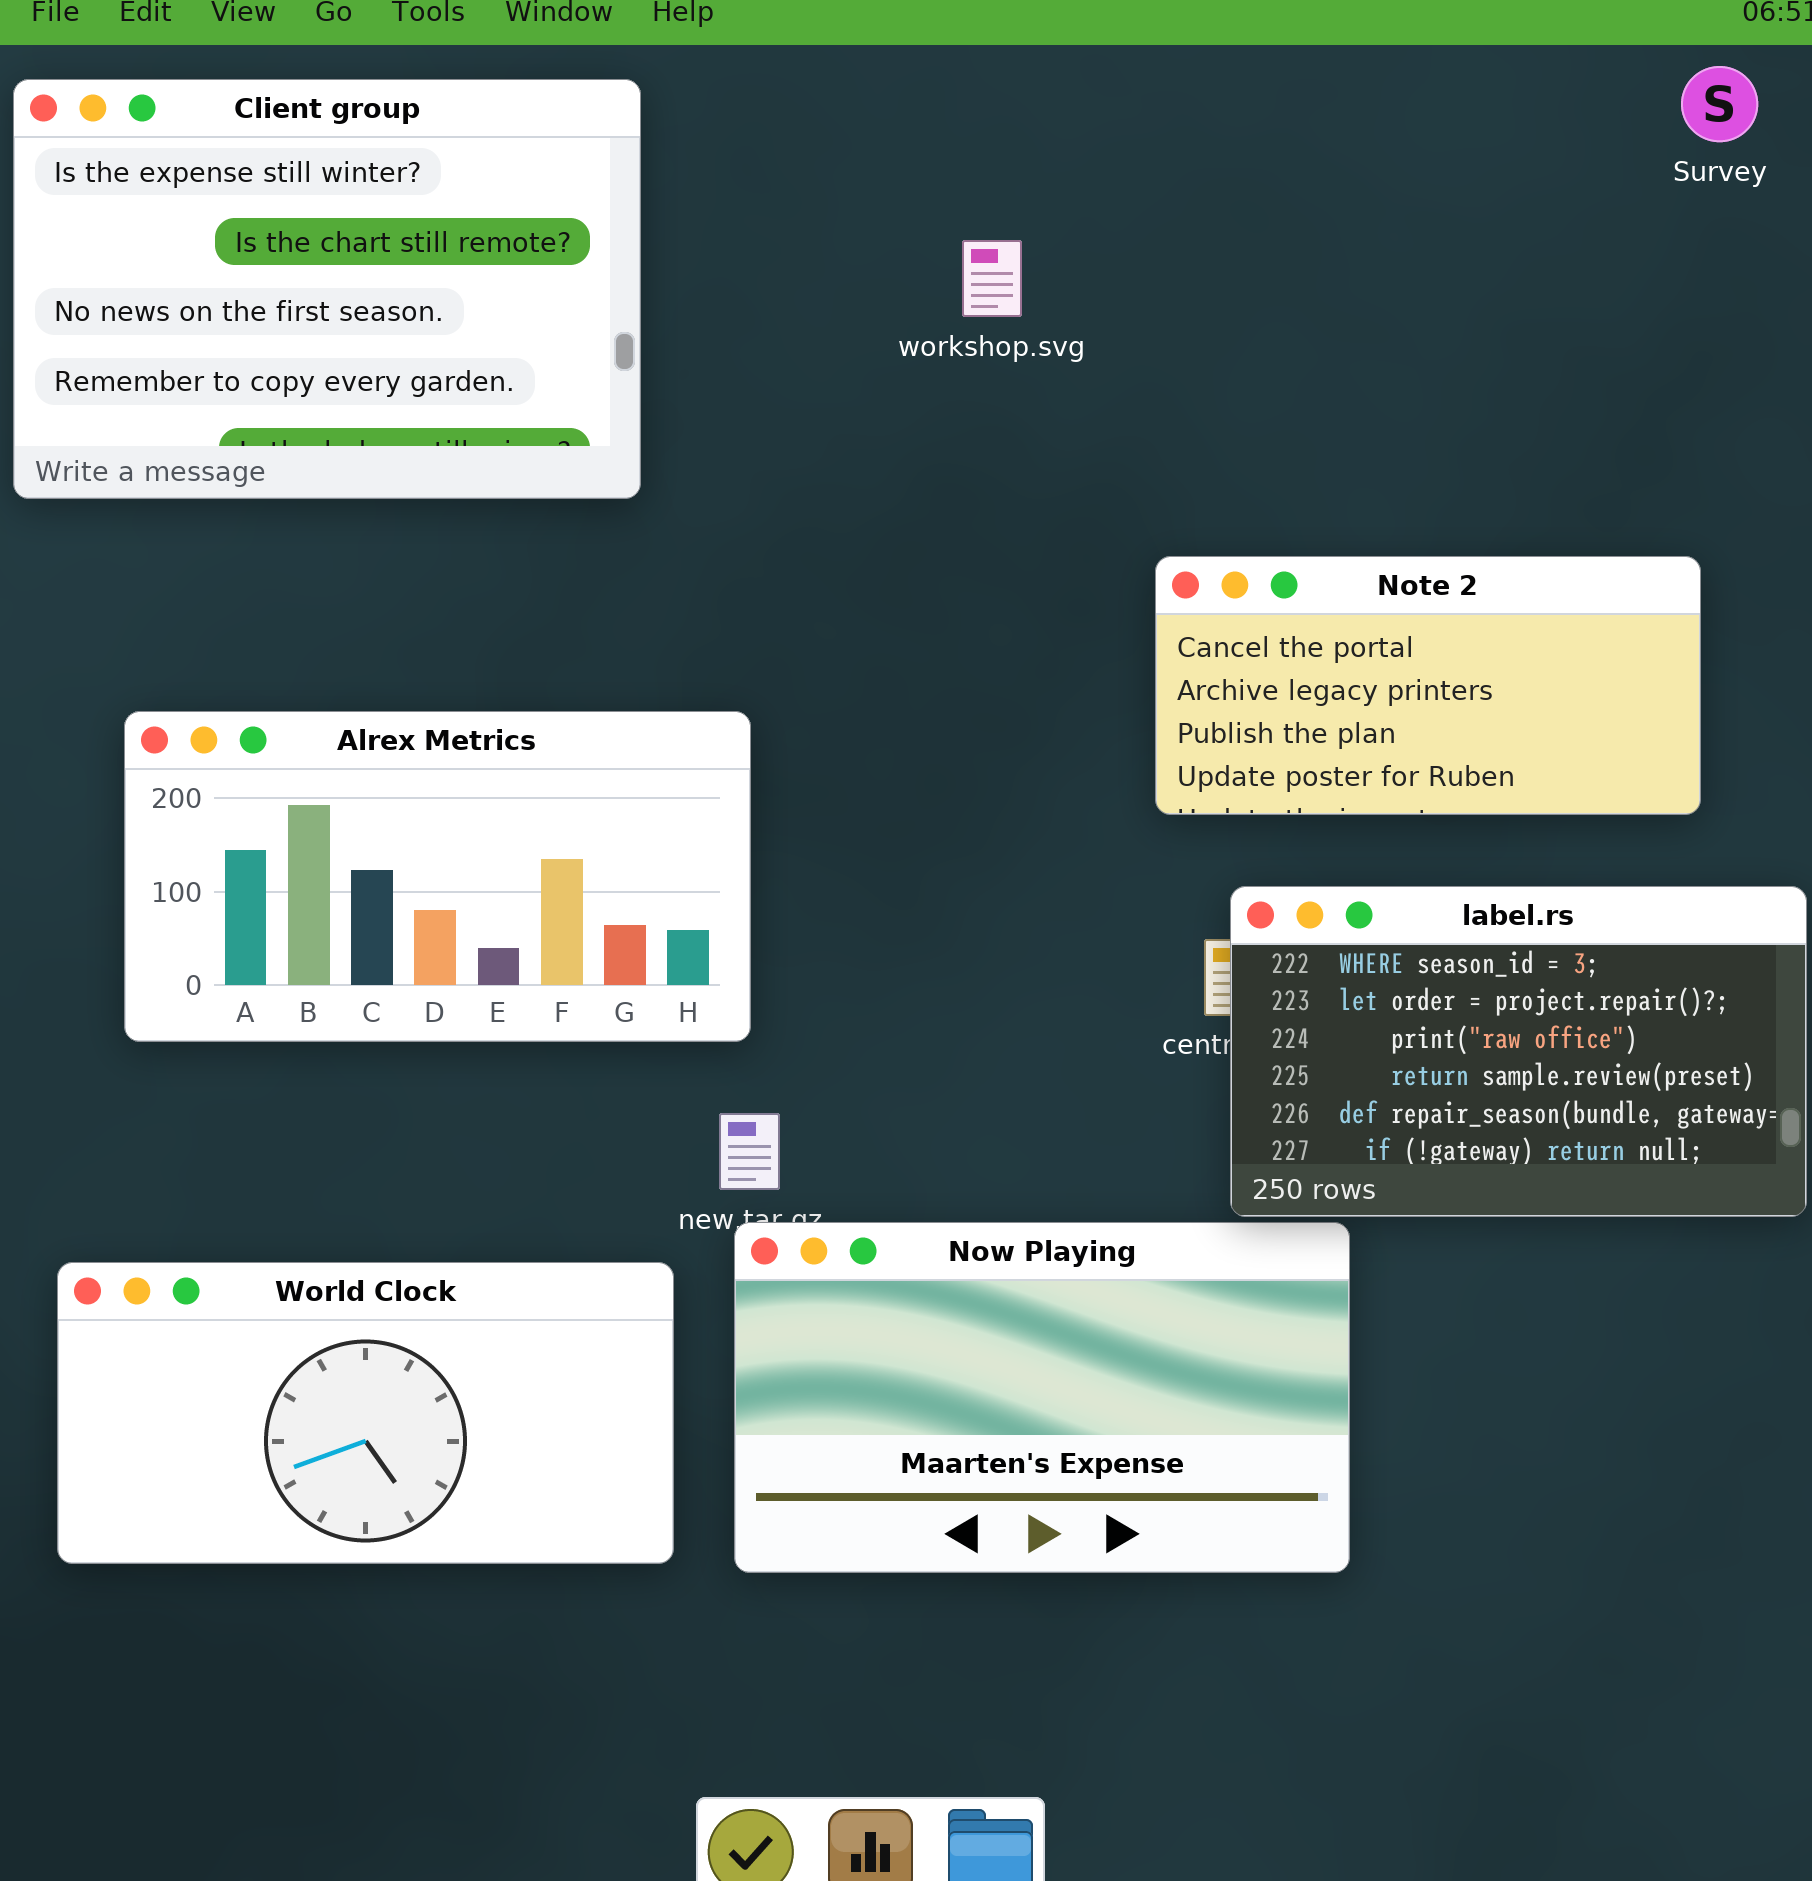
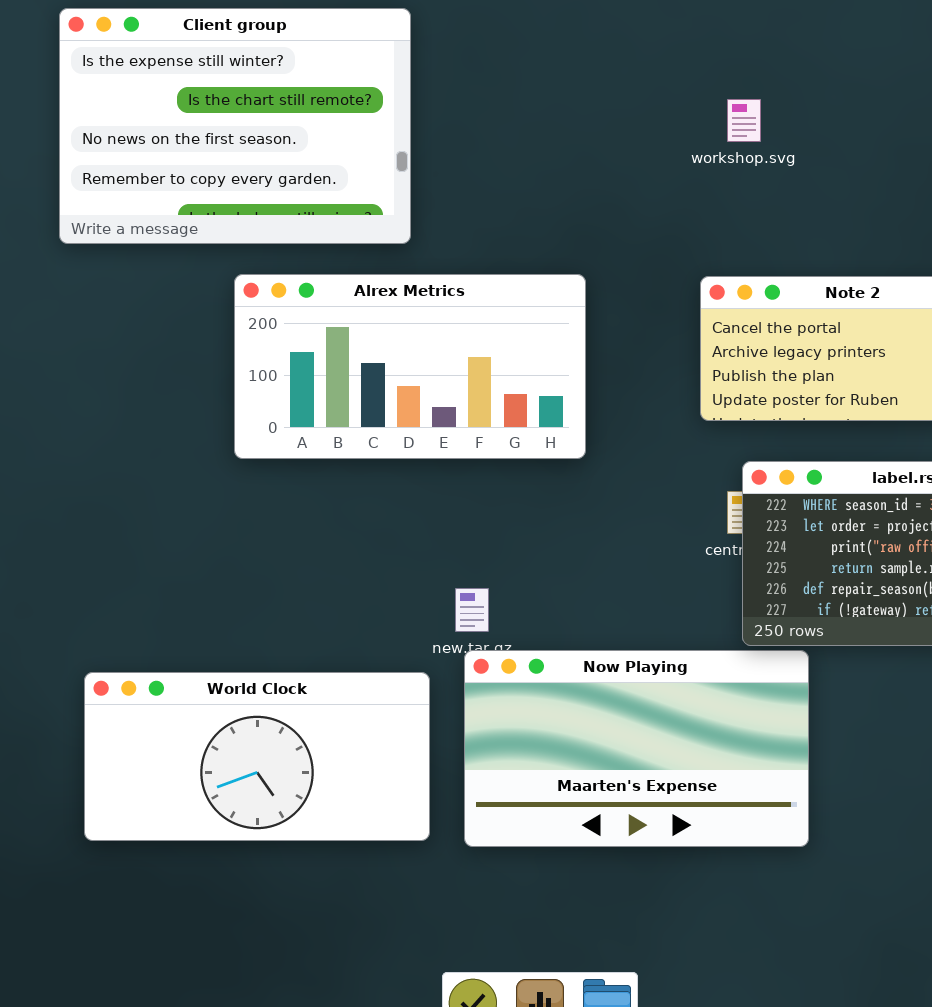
workshop.svg: [962,240,1022,317] -> [727,99,761,142], moved
Alrex Metrics: [124,711,751,1042] -> [234,274,586,459], moved

